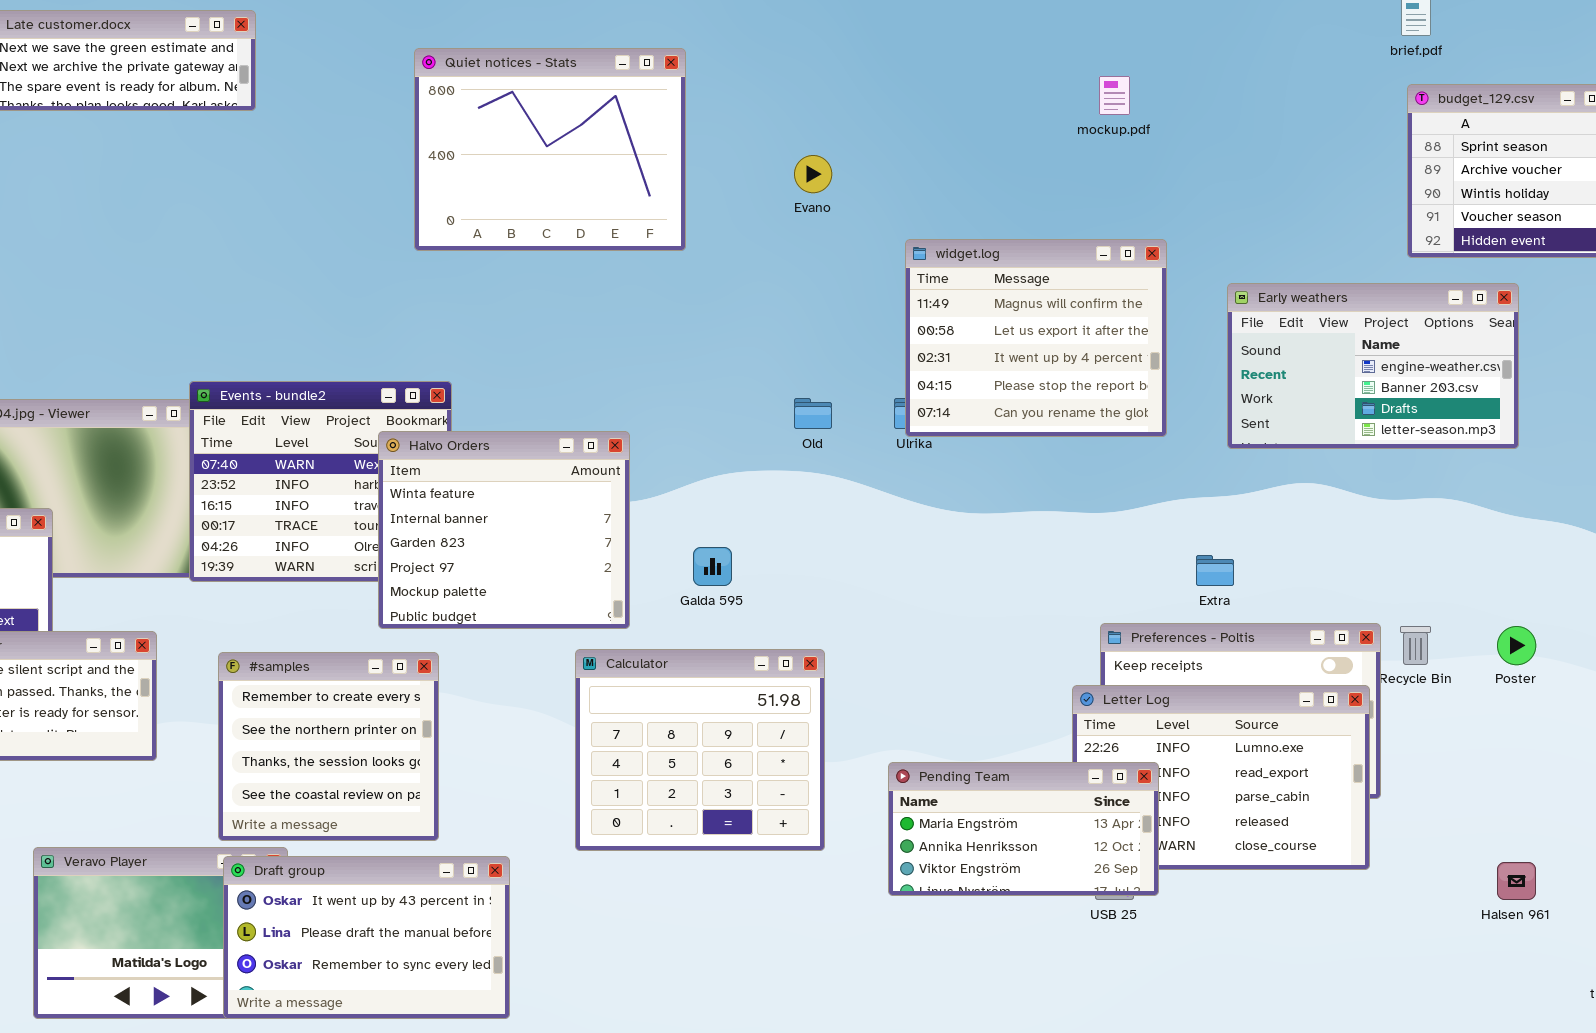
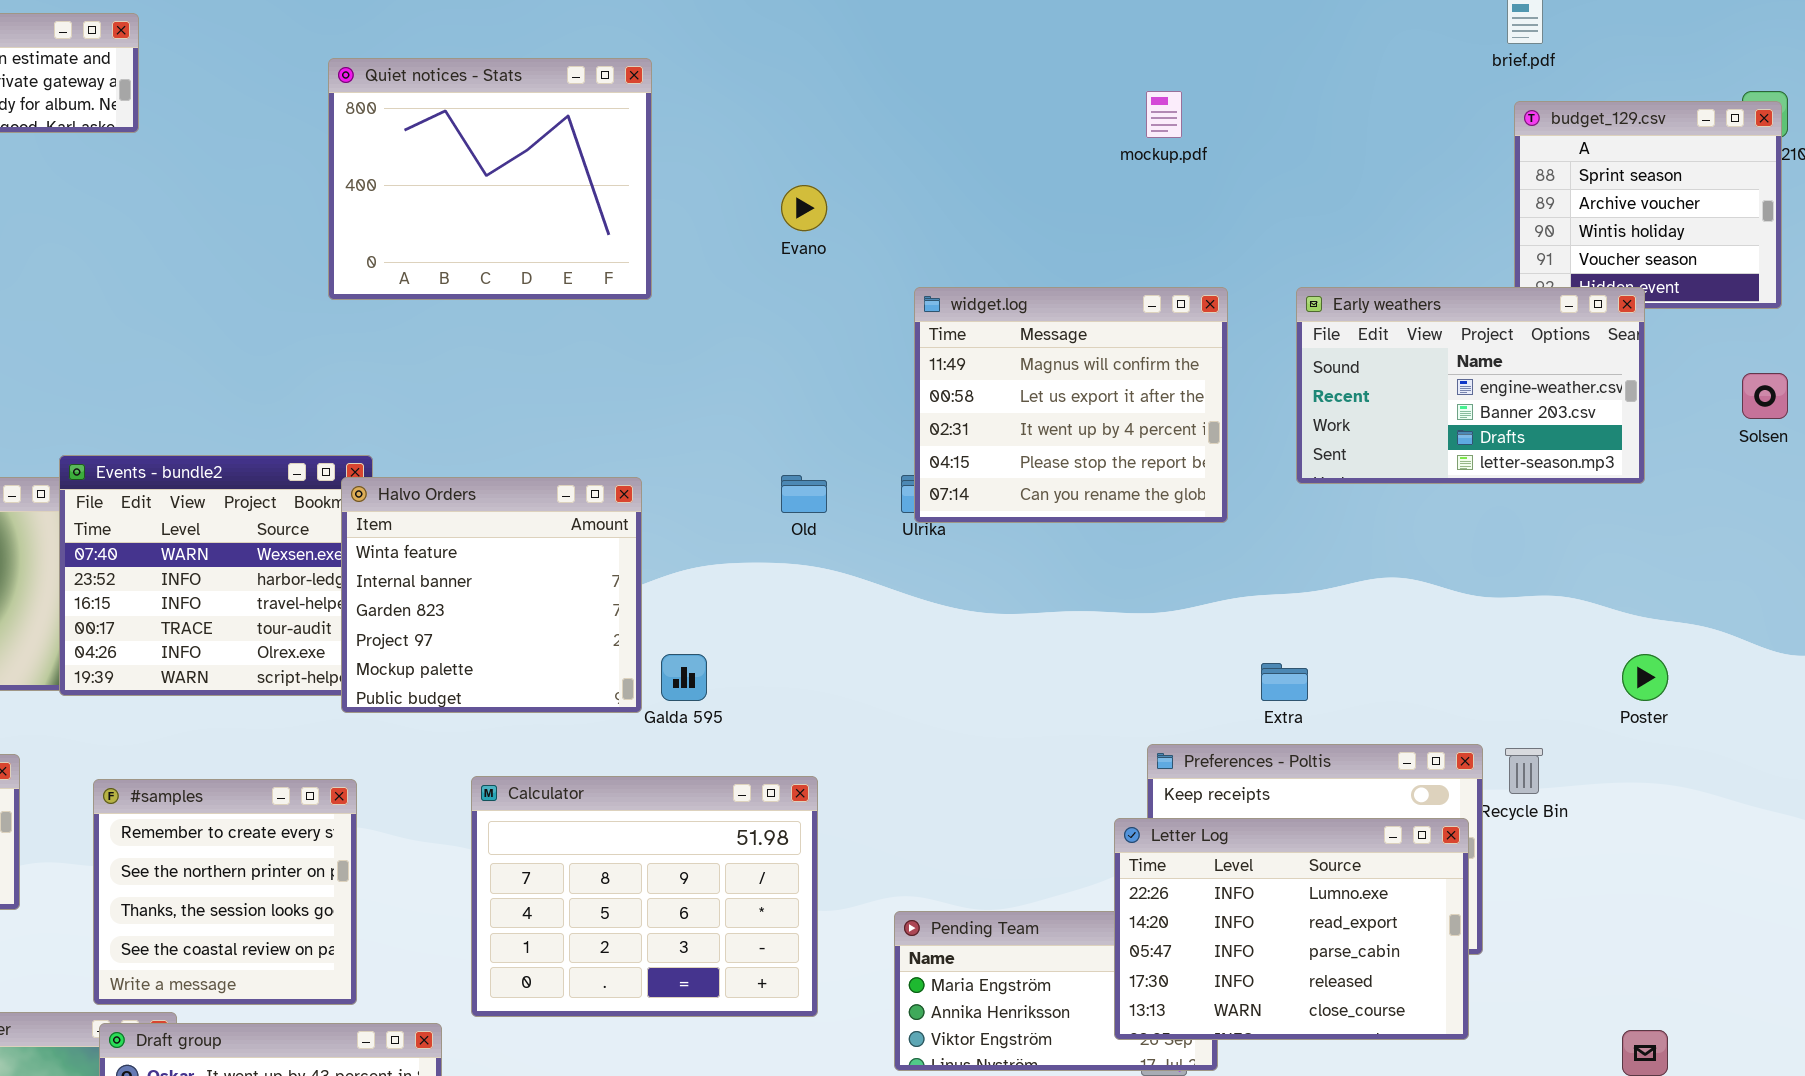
Early weathers: [1227,283,1519,449] -> [1296,287,1645,484], moved
Halvo Orders: [378,431,630,629] -> [341,477,642,713], moved
Poster: [1497,626,1536,665] -> [1622,654,1668,701], moved
Calculator: [575,649,825,851] -> [471,776,818,1017], resized
Letter Log: [1072,685,1370,870] -> [1114,818,1469,1040], raised

